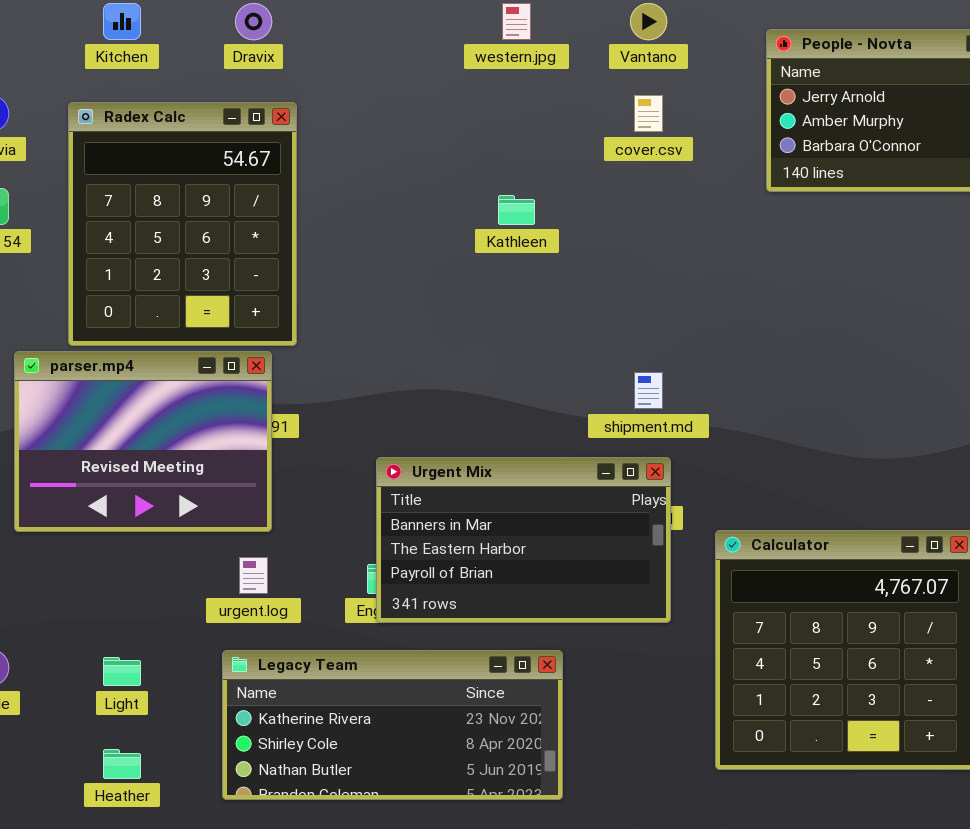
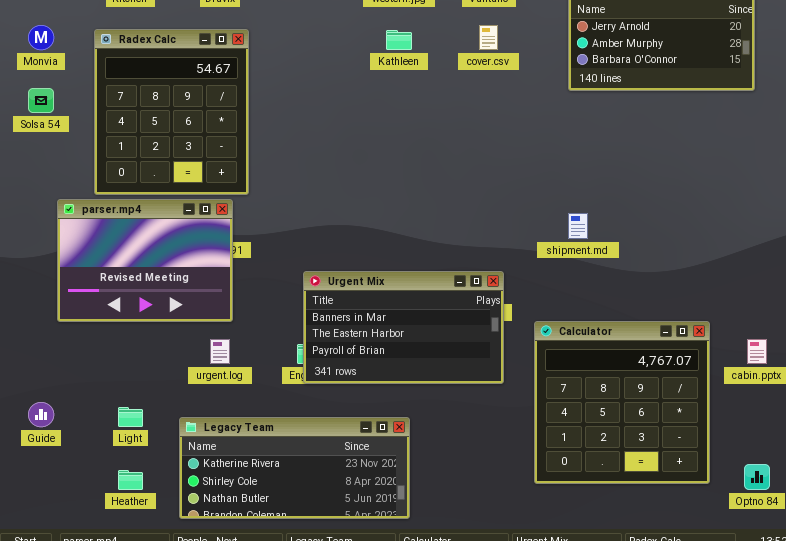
Kathleen: [498,195,535,225] -> [386,30,412,50], moved
shipment.md: [634,372,663,409] -> [568,213,588,239], moved
Legacy Team: [222,650,563,800] -> [179,417,410,519], moved

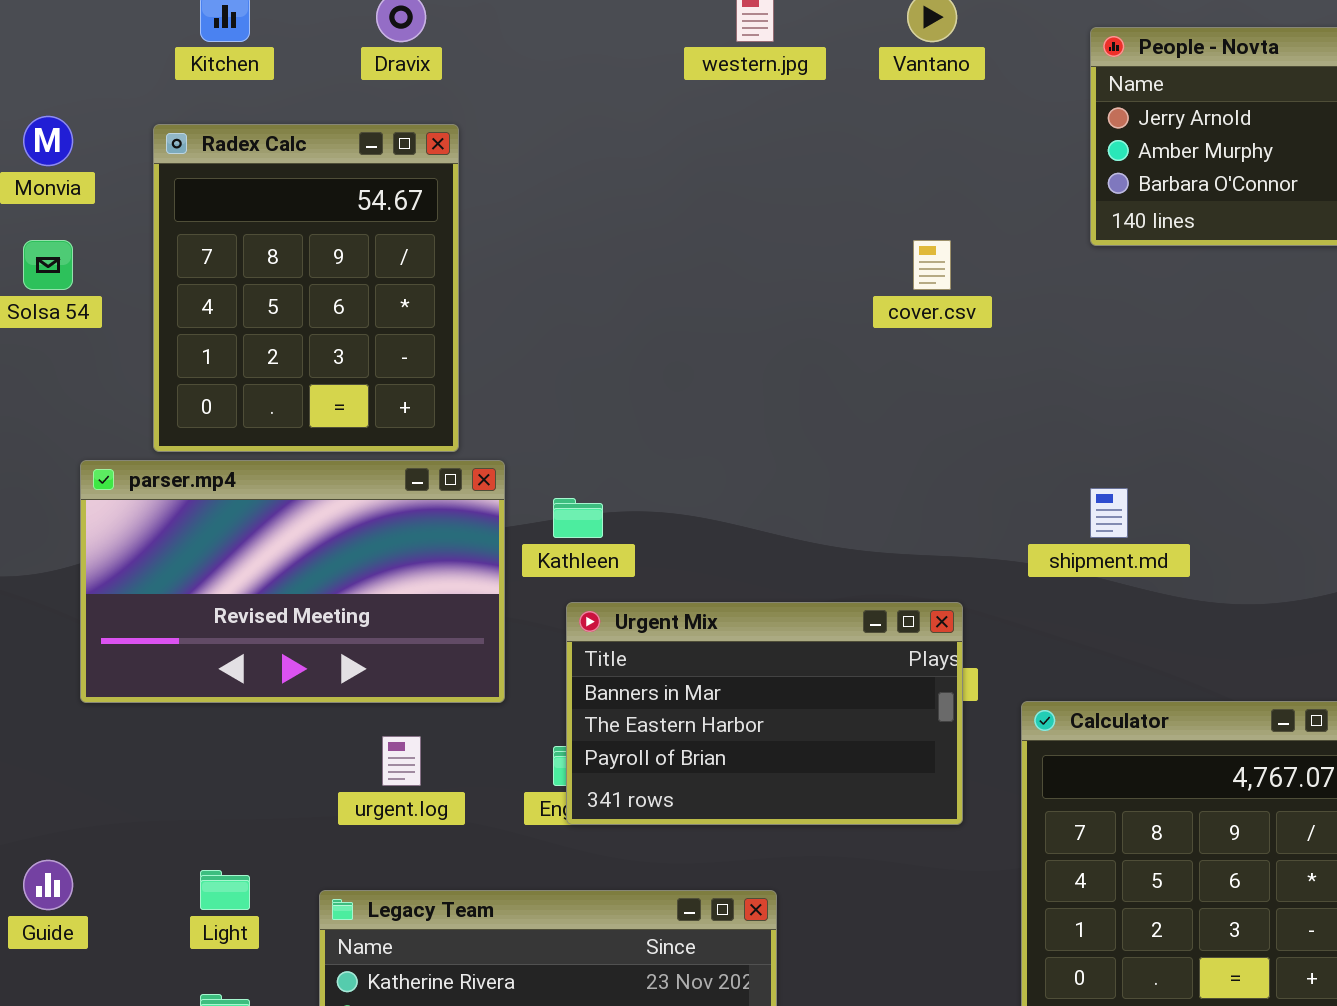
cover.csv: [479,25,498,50] -> [913,240,951,290], moved
Kathleen: [386,30,412,50] -> [553,498,603,538], moved
parser.mp4: [57,199,233,322] -> [80,460,505,703], resized

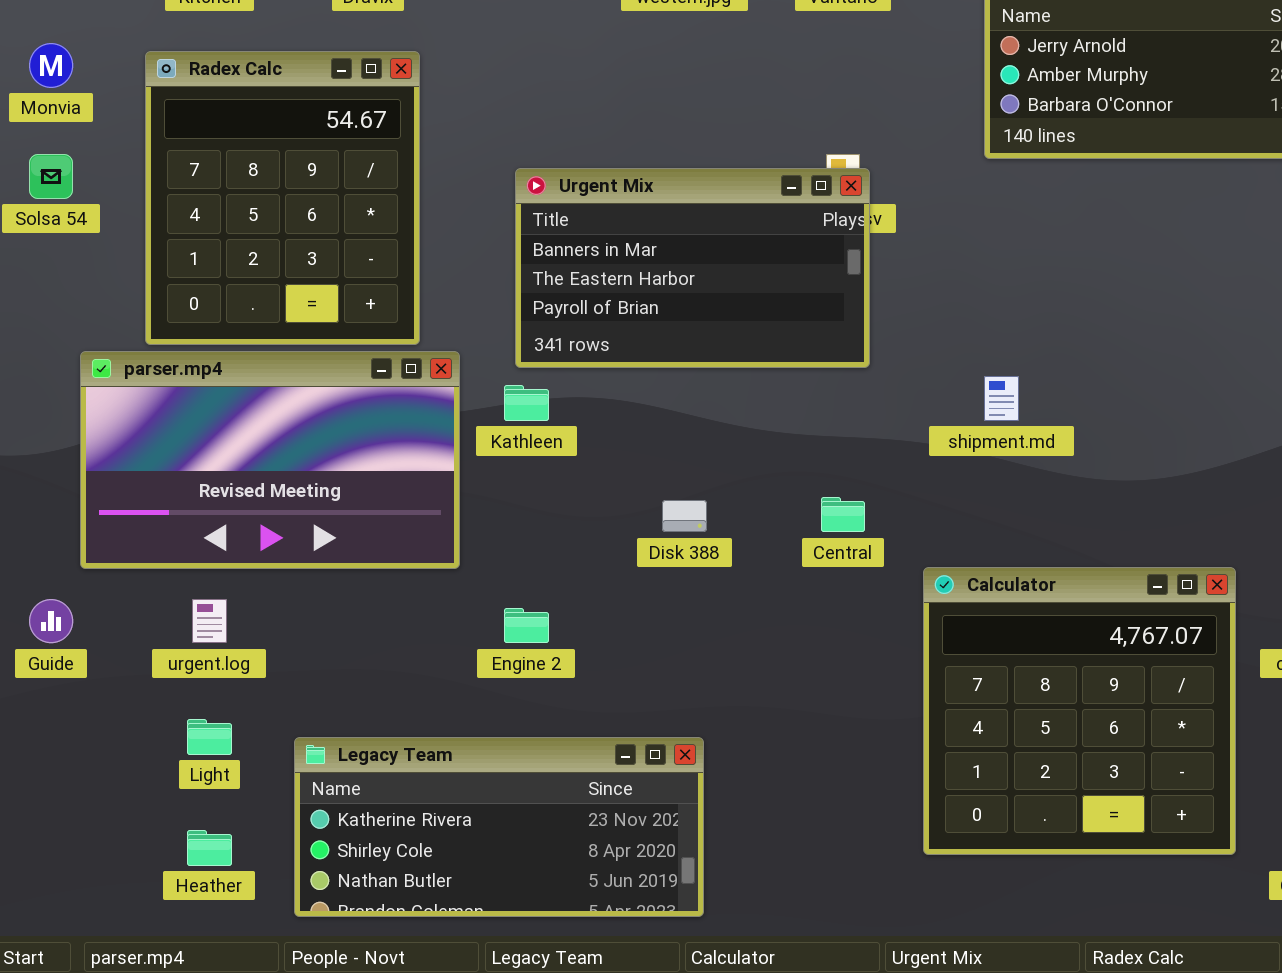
Urgent Mix: [566,602,963,825] -> [515,168,870,368], moved
urgent.log: [382,736,421,786] -> [192,599,227,643], moved
Guide: [23,860,73,910] -> [29,599,73,643], moved

